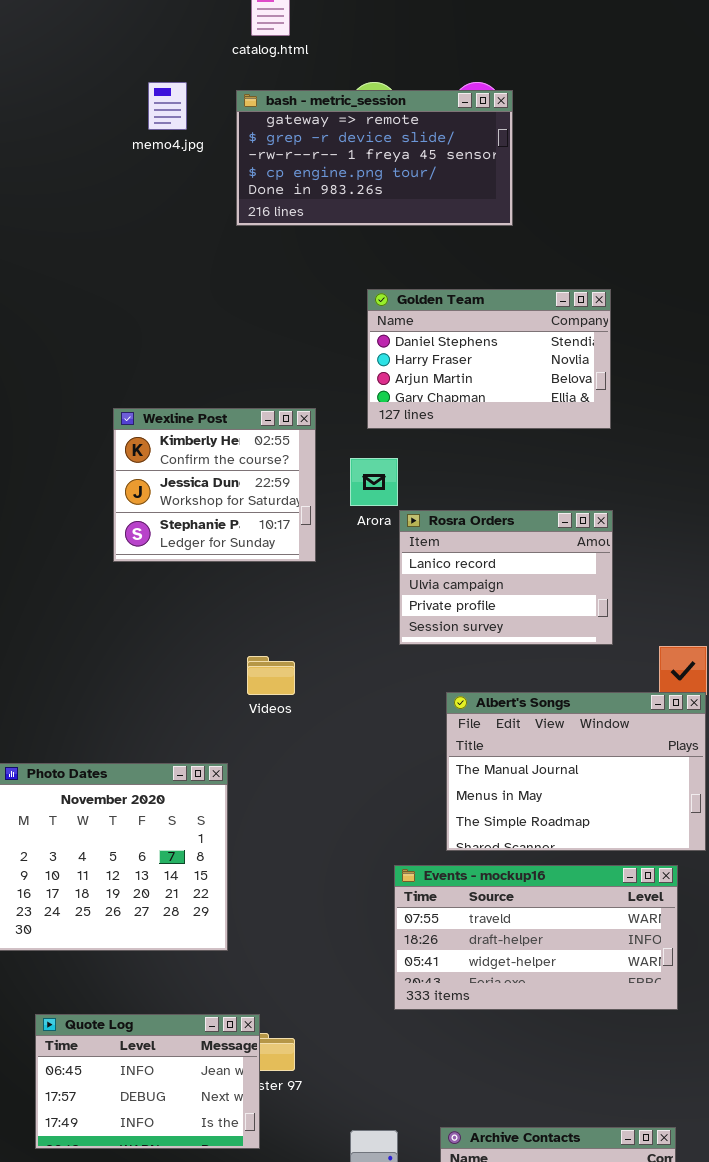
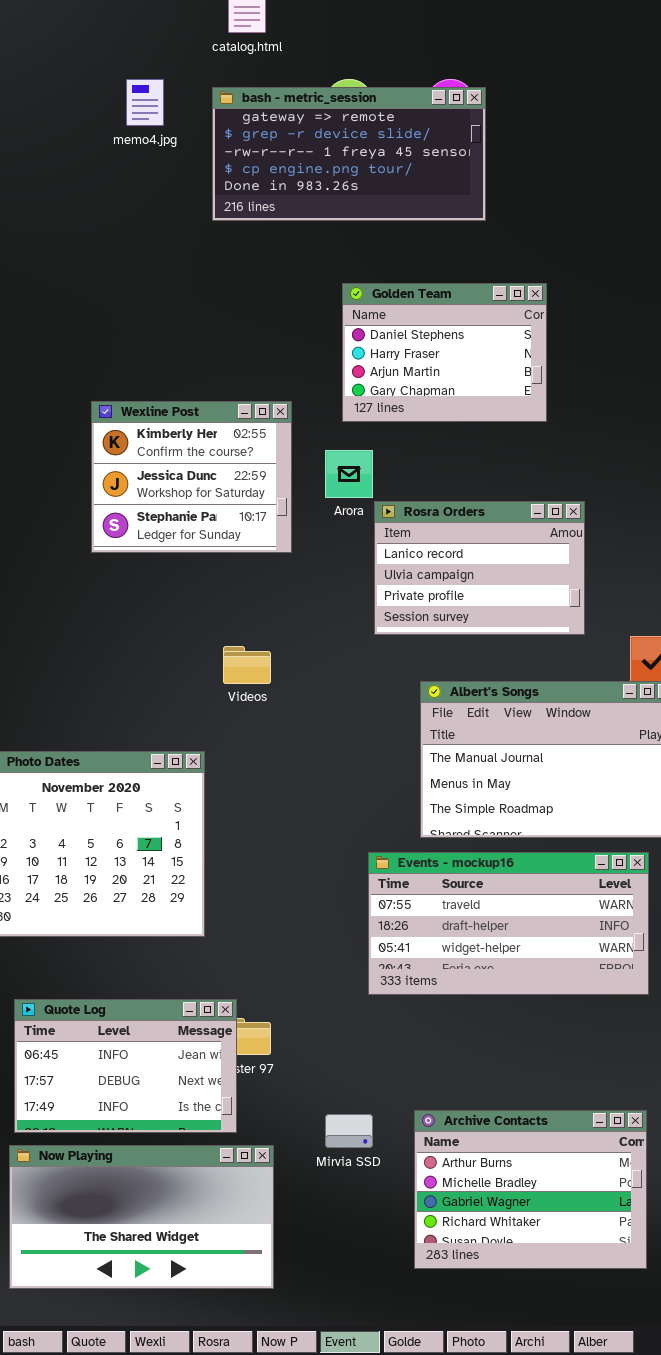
Golden Team: [367,289,611,429] -> [342,283,547,422], resized

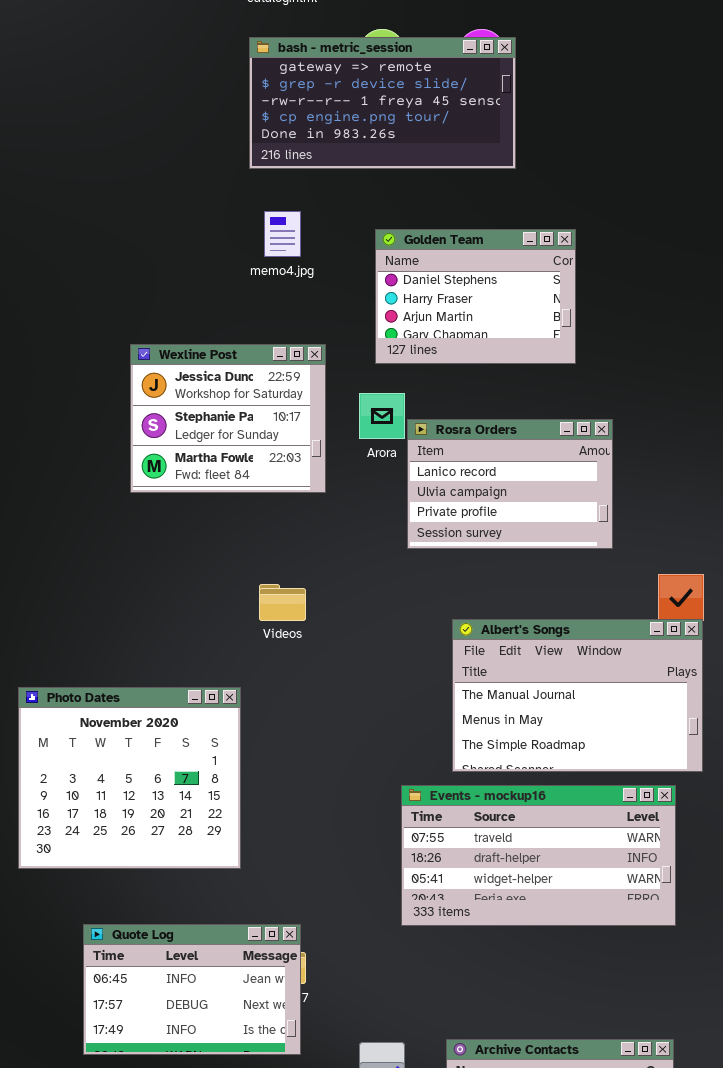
memo4.jpg: [126,79,164,126] -> [264,211,301,257], moved
Wexline Post: [91,401,292,553] -> [130,344,326,493], scrolled down 1 row
Rosra Orders: [374,501,585,635] -> [407,419,613,549], moved
Quote Log: [14,999,237,1133] -> [83,924,301,1055], moved

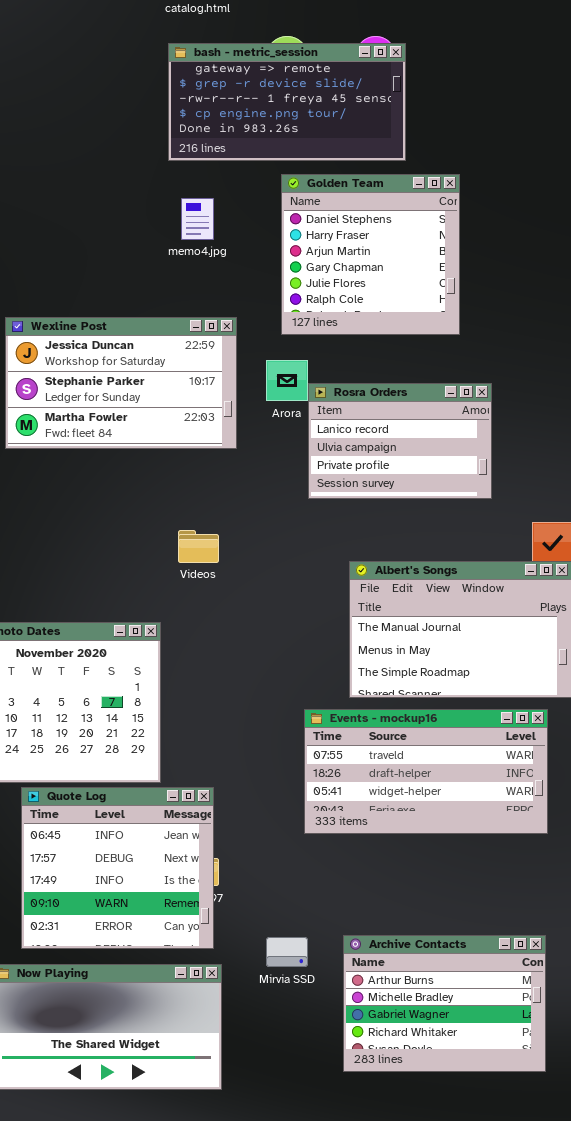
Golden Team: [375,229,576,364] -> [281,174,460,335], resized
Wexline Post: [130,344,326,493] -> [5,317,237,449], resized
Quote Log: [83,924,301,1055] -> [21,787,214,949], resized

